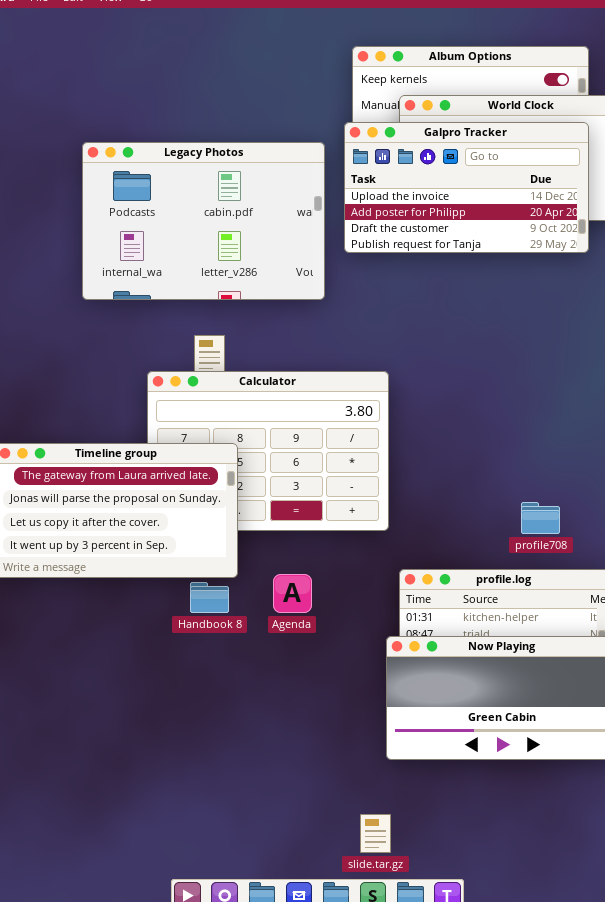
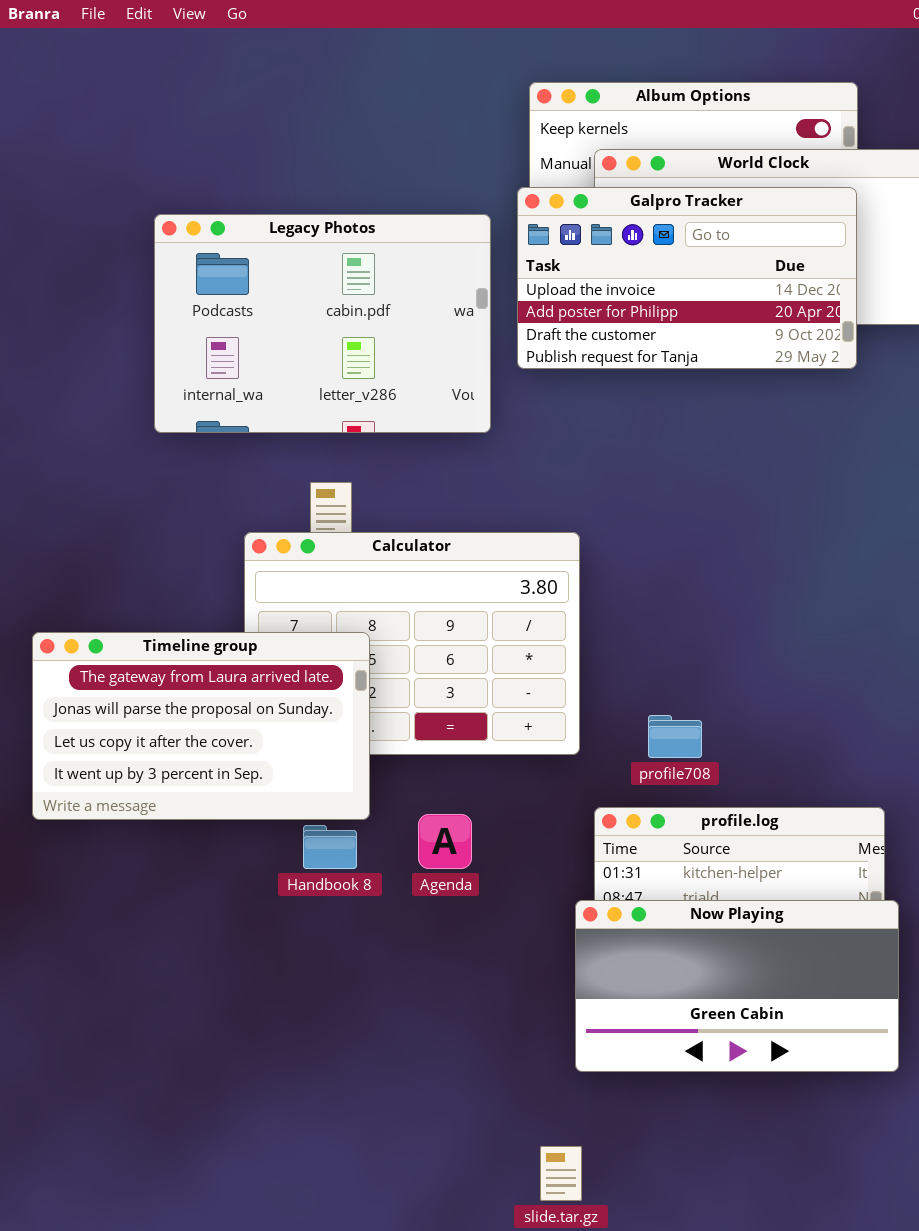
profile708: [521,502,560,534] -> [648,715,702,758], moved

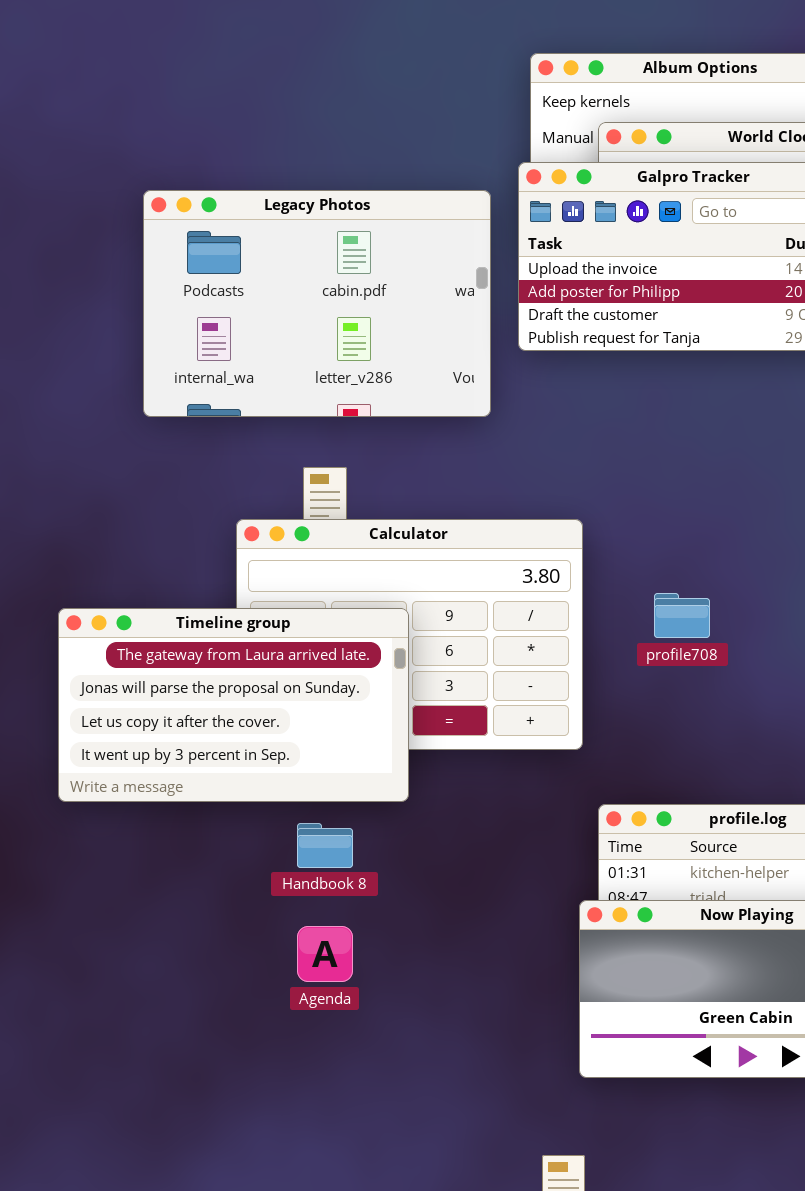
Timeline group: [32,632,370,820] -> [58,608,409,802], moved
profile708: [648,715,702,758] -> [654,593,710,638], moved
Agenda: [418,814,472,869] -> [297,926,353,982], moved

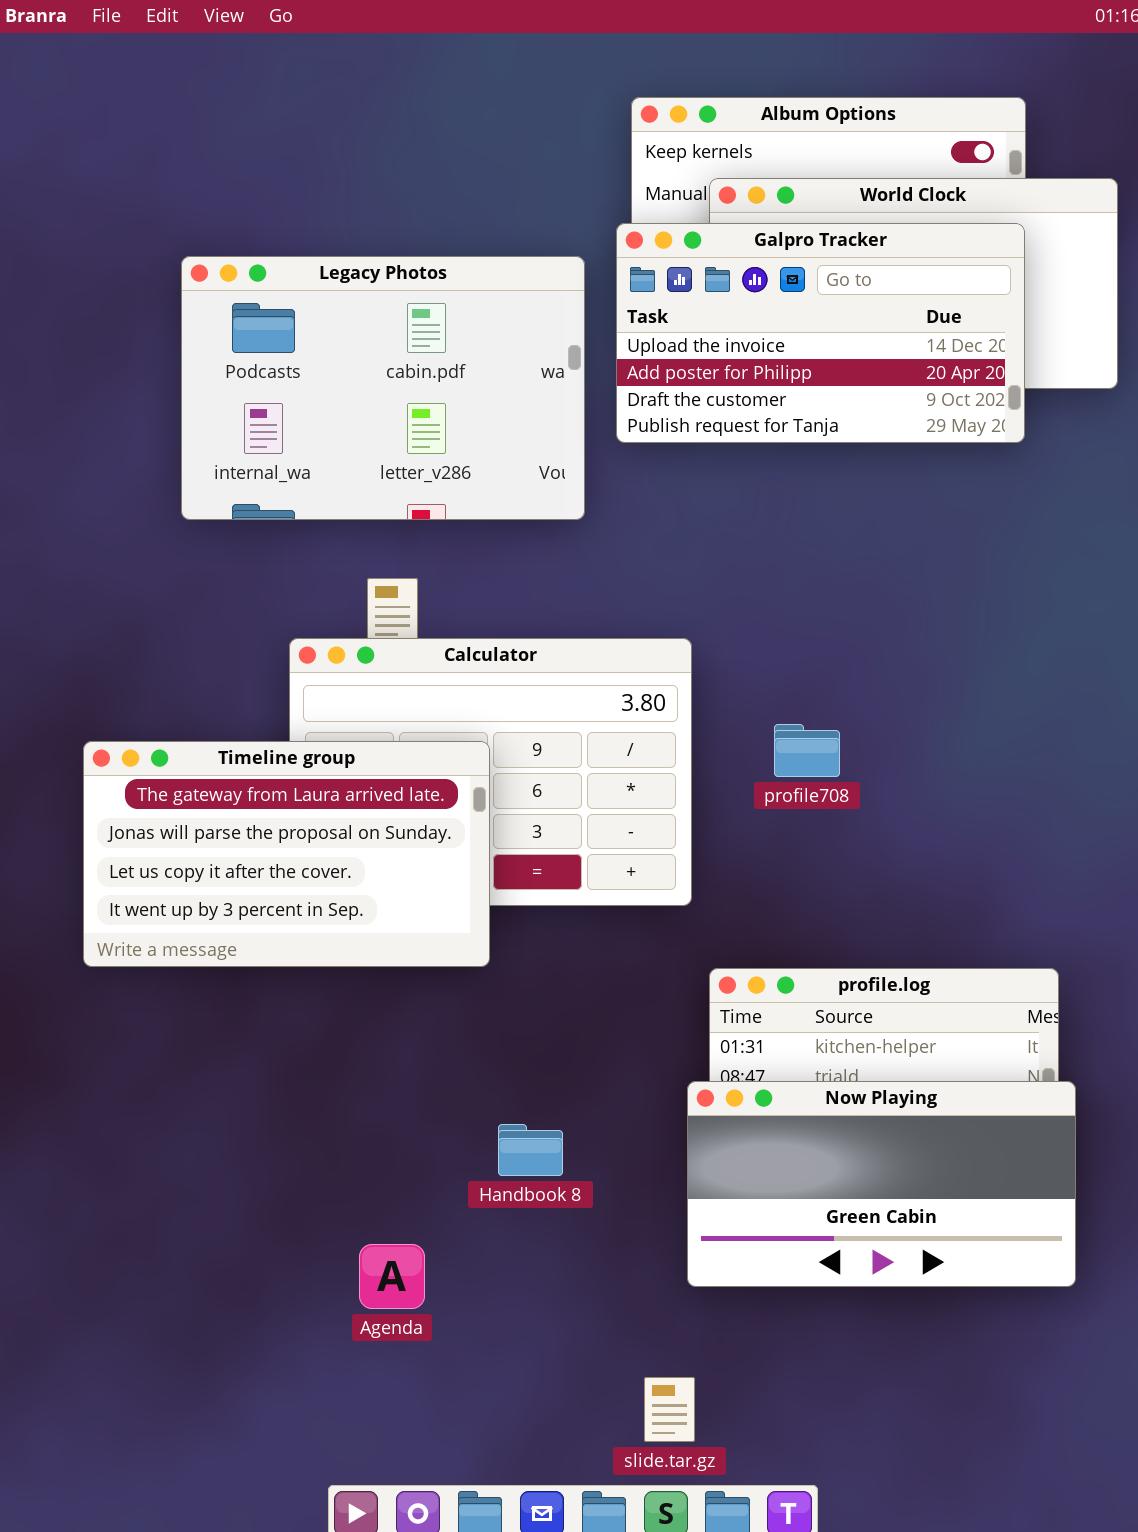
Handbook 8: [297,823,353,868] -> [498,1124,563,1176], moved
Agenda: [297,926,353,982] -> [359,1244,425,1309], moved

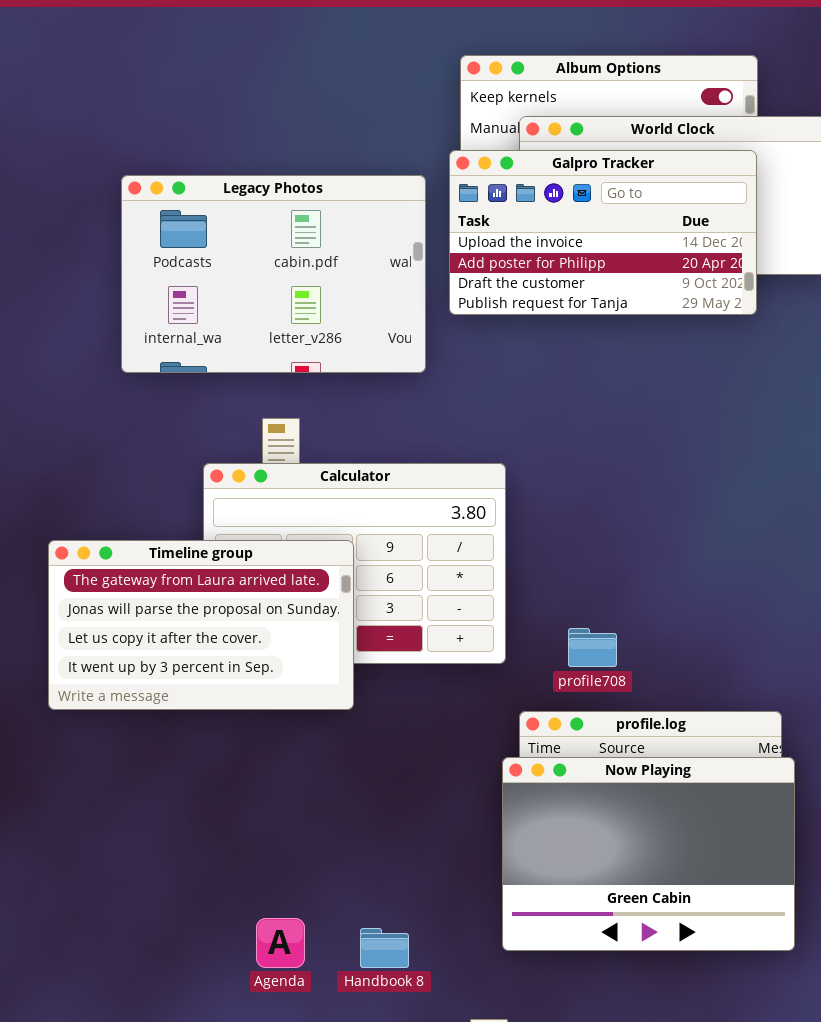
profile708: [774,724,840,777] -> [568,628,617,667], moved
Now Playing: [687,1081,1076,1287] -> [502,757,795,951], resized
Handbook 8: [498,1124,563,1176] -> [360,928,409,968], moved

